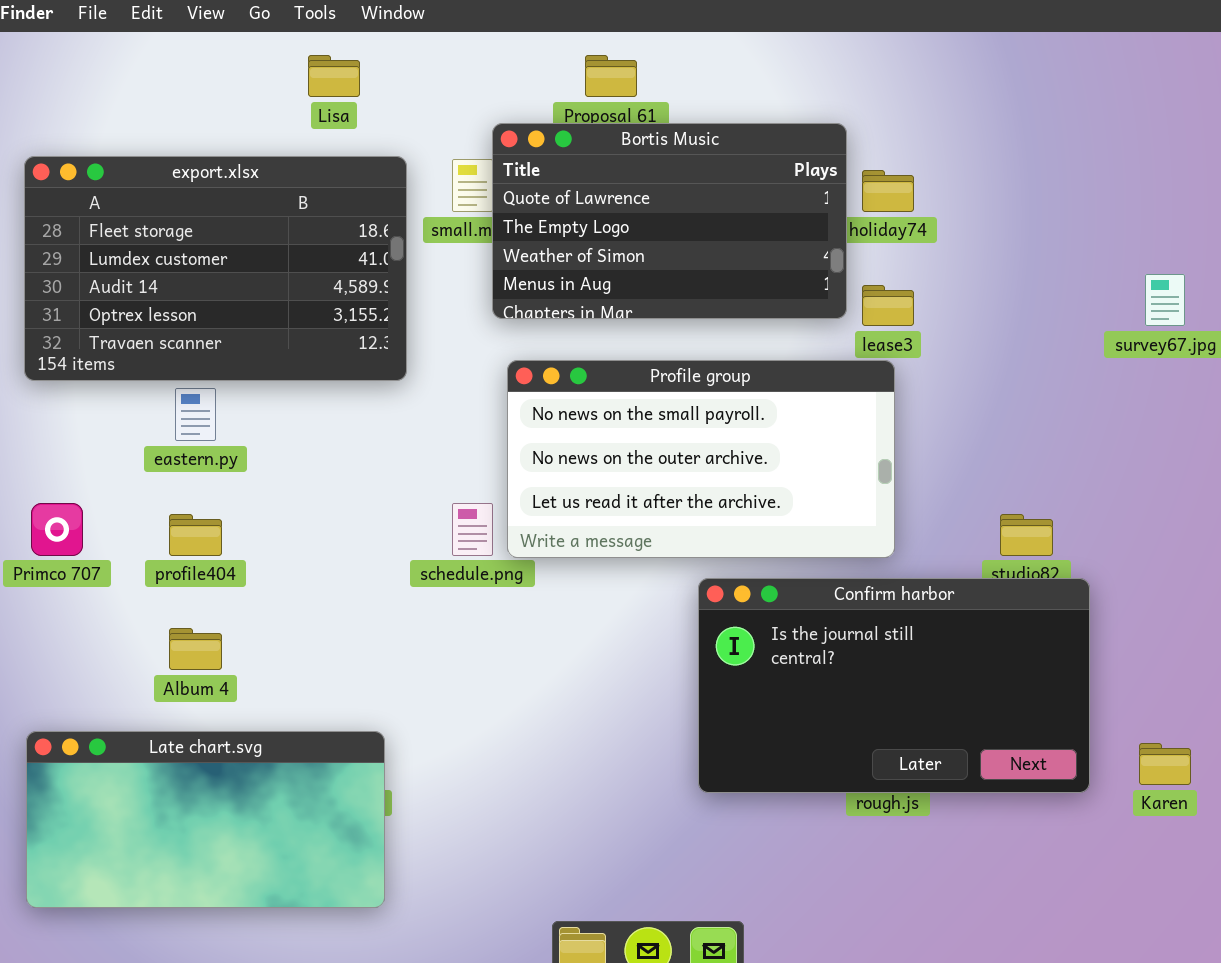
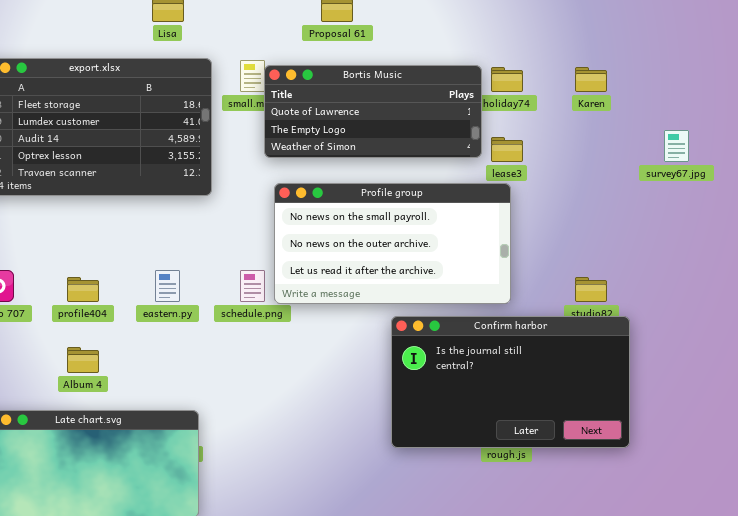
Bortis Music: [492,123,847,319] -> [264,65,482,158], resized
eastern.py: [175,388,216,441] -> [155,270,180,302], moved
Karen: [1139,743,1191,785] -> [575,67,607,92], moved

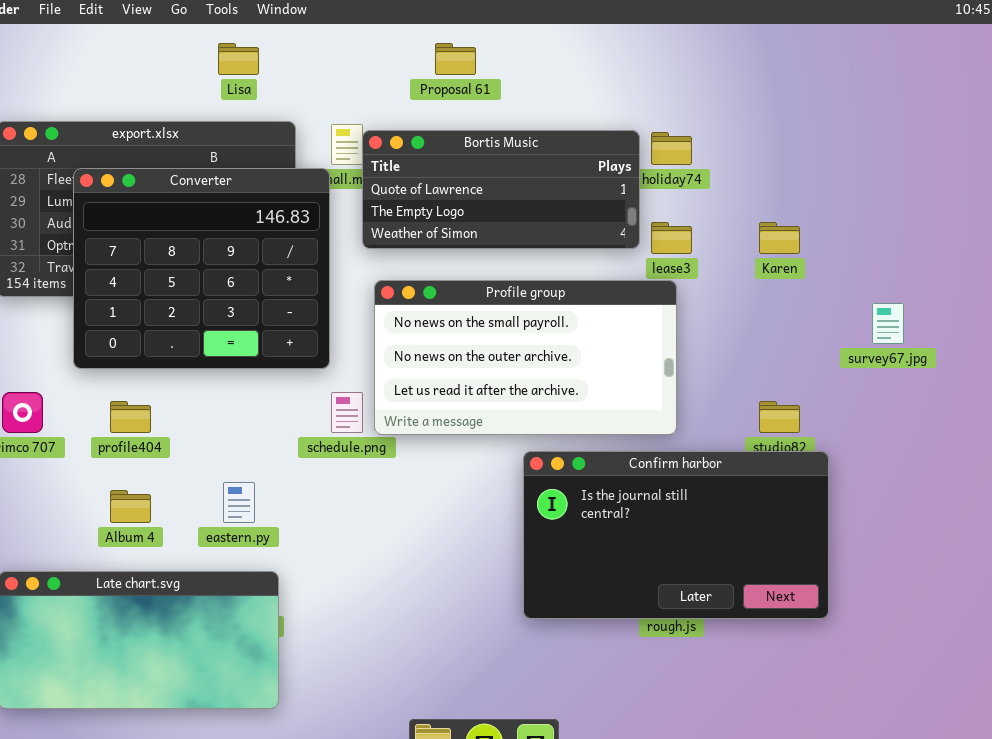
Karen: [575,67,607,92] -> [759,222,800,254], moved
Converter: none -> [73,168,330,369], opened
survey67.jpg: [664,130,689,162] -> [872,303,904,344], moved
eastern.py: [155,270,180,302] -> [223,482,255,523], moved

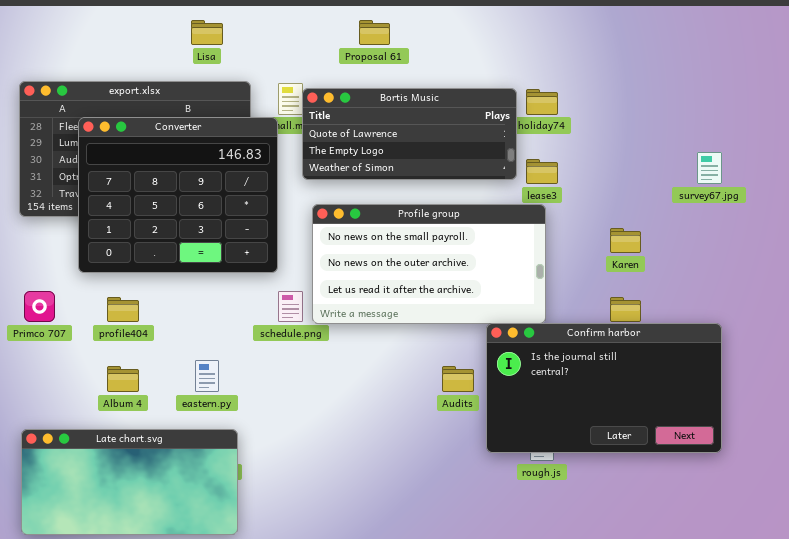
Karen: [759,222,800,254] -> [610,228,641,253], moved
survey67.jpg: [872,303,904,344] -> [697,152,722,184], moved
Confirm harbor: [523,451,829,619] -> [486,323,722,453], moved

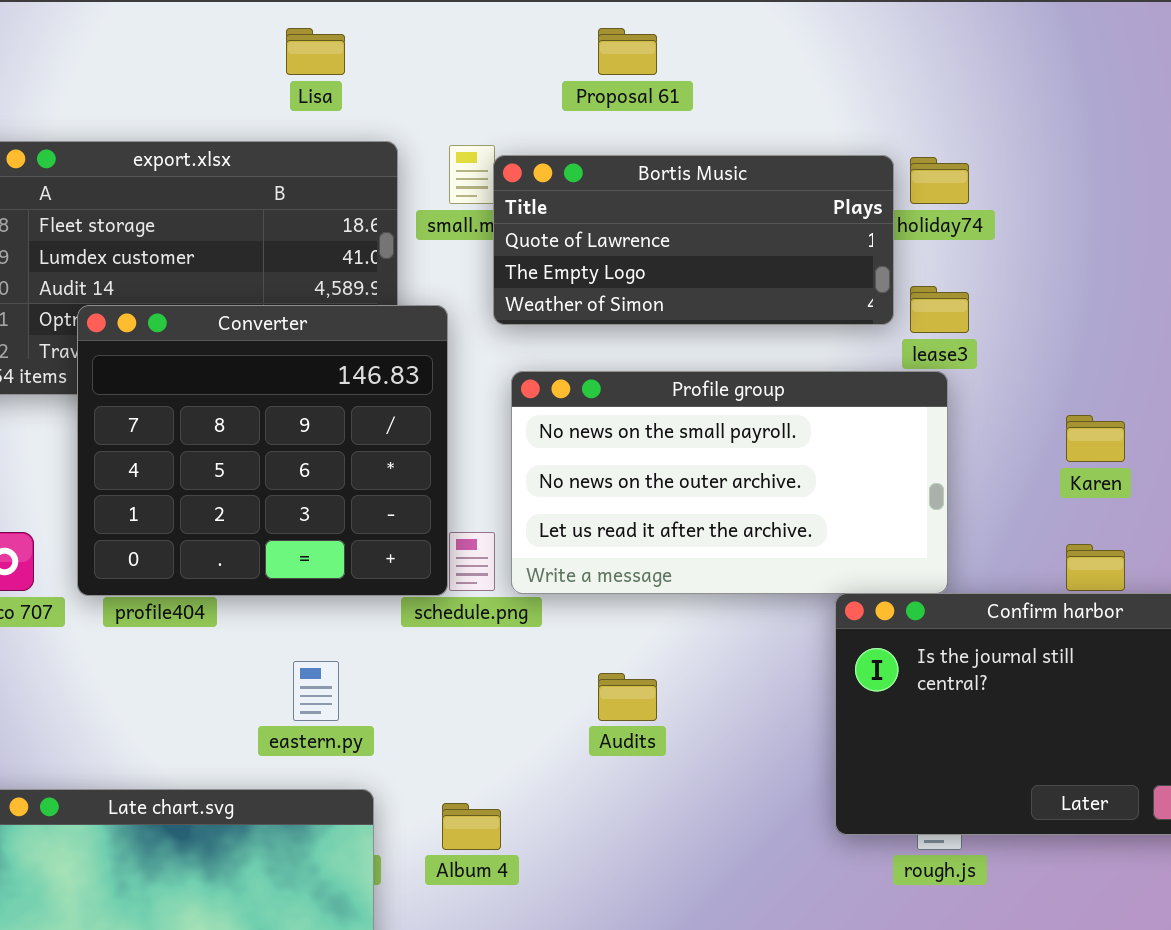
Converter: [78,117,278,273] -> [77,305,448,596], moved
Album 4: [107,366,139,392] -> [442,803,501,850], moved
Audits: [442,366,474,392] -> [598,673,657,721], moved

